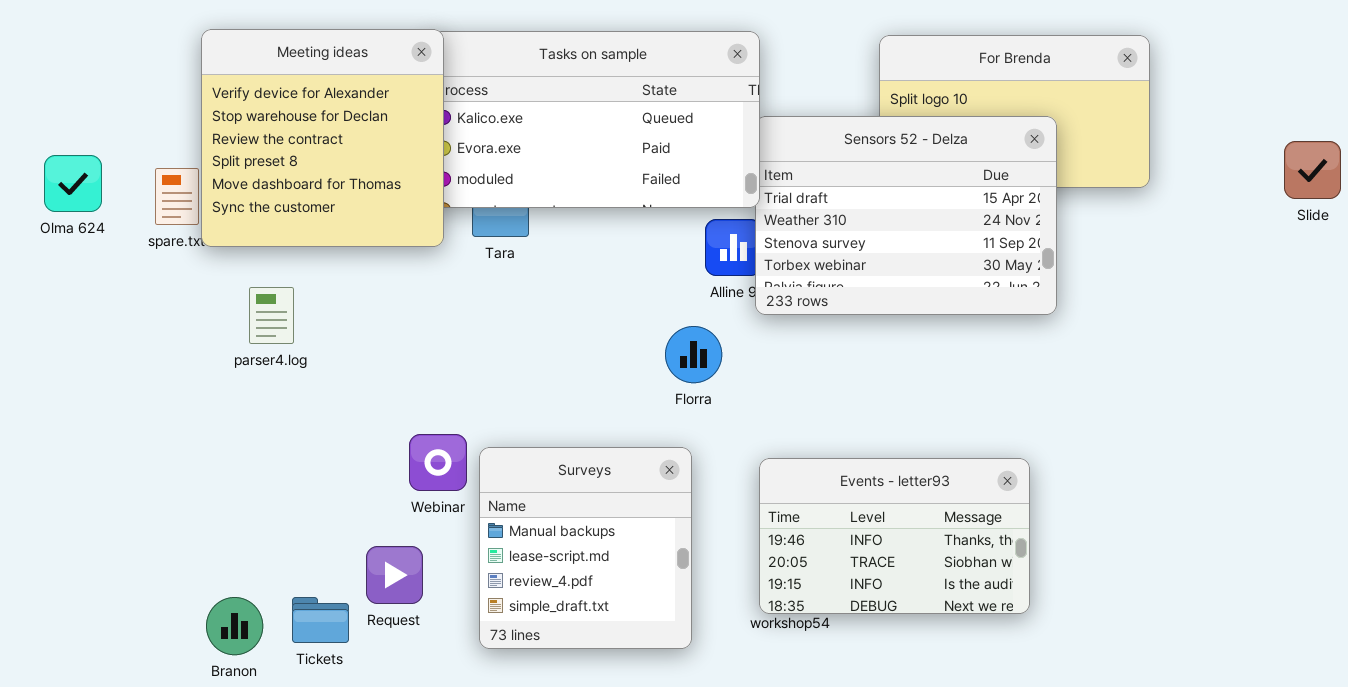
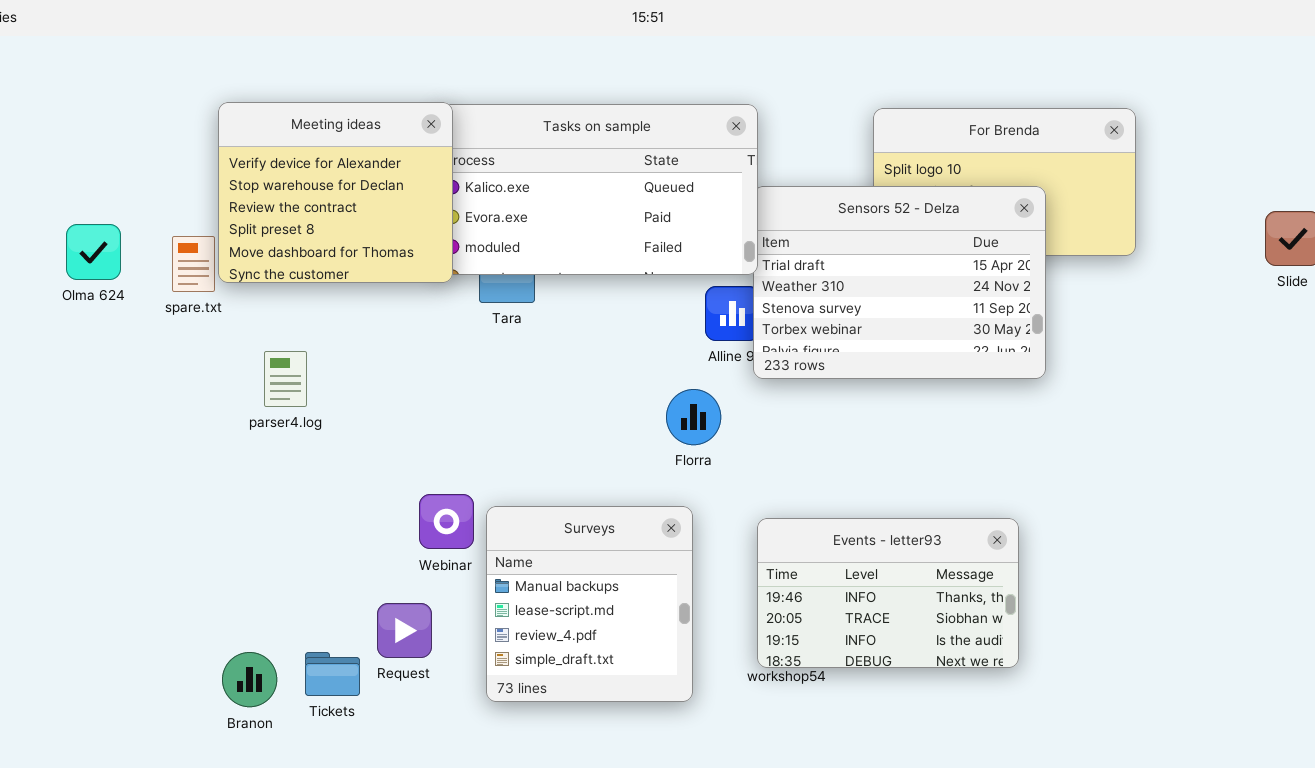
Meeting ideas: [201,29,444,247] -> [218,102,453,283], resized

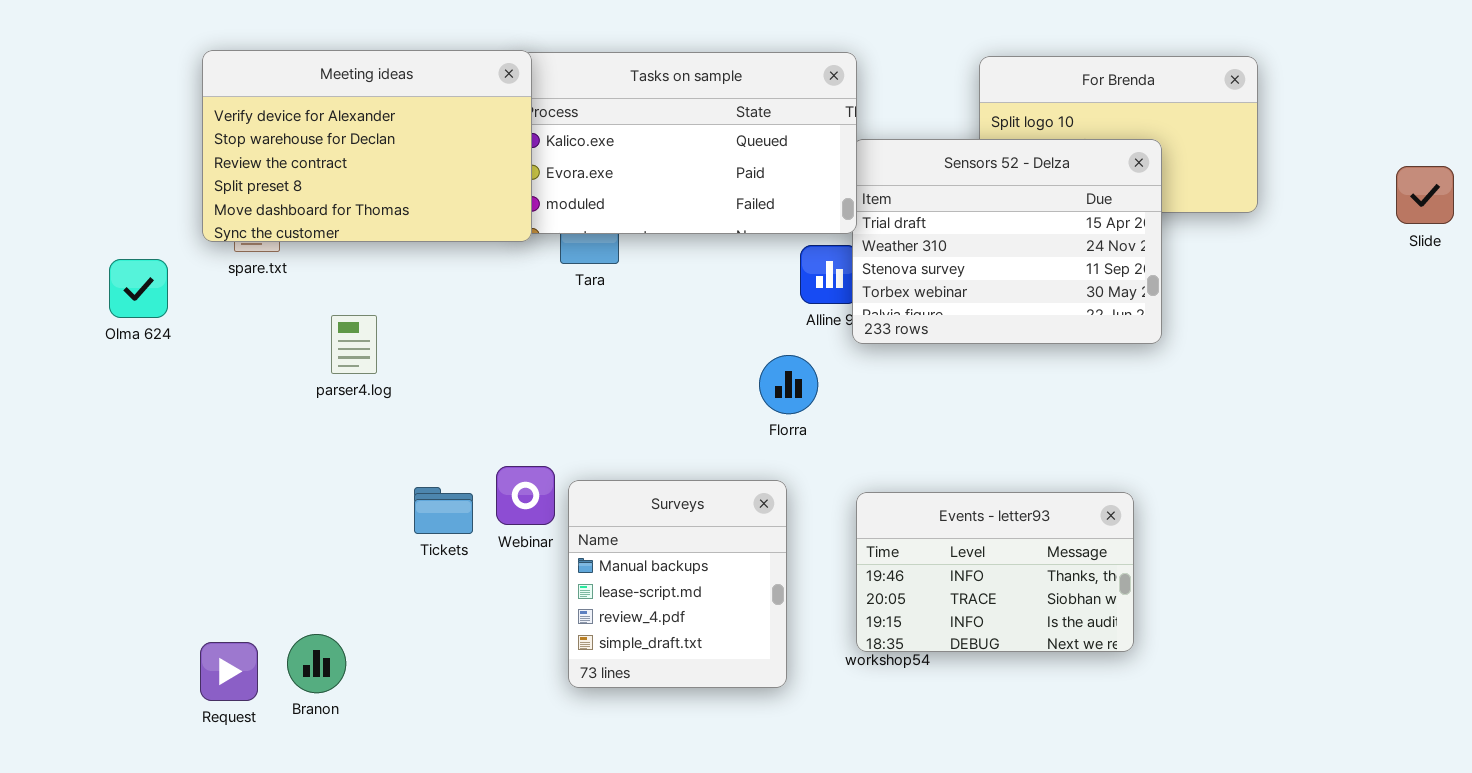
Meeting ideas: [218,102,453,283] -> [202,50,532,242], resized
Olma 624: [66,224,121,280] -> [109,259,168,318], moved
Request: [377,603,432,658] -> [200,642,258,701], moved
Tickets: [305,652,360,696] -> [414,487,473,534], moved

